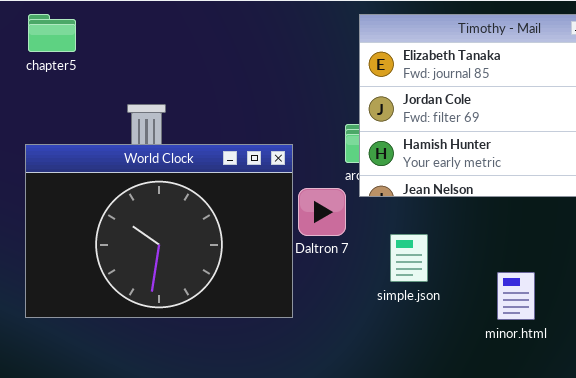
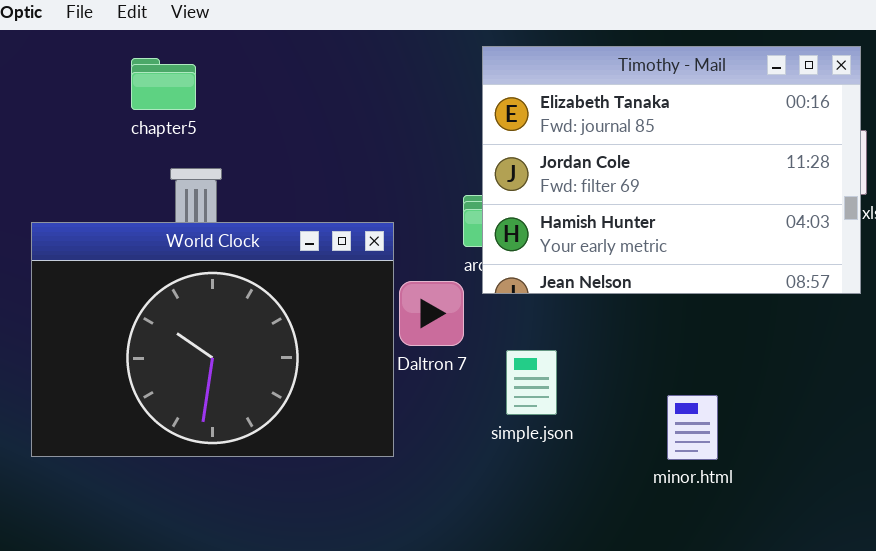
chapter5: [28,14,76,52] -> [131,58,196,110], moved
simple.json: [390,234,428,282] -> [506,350,557,415], moved

